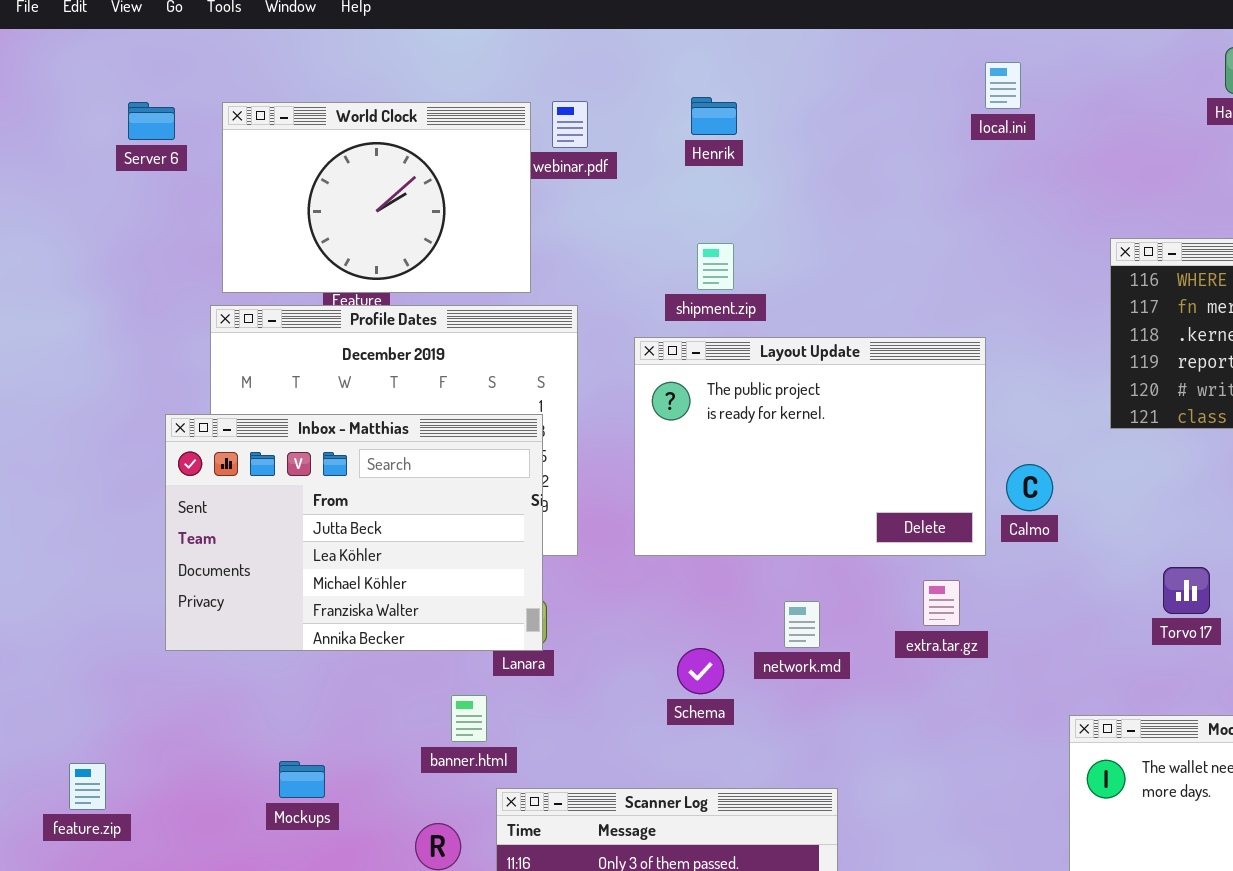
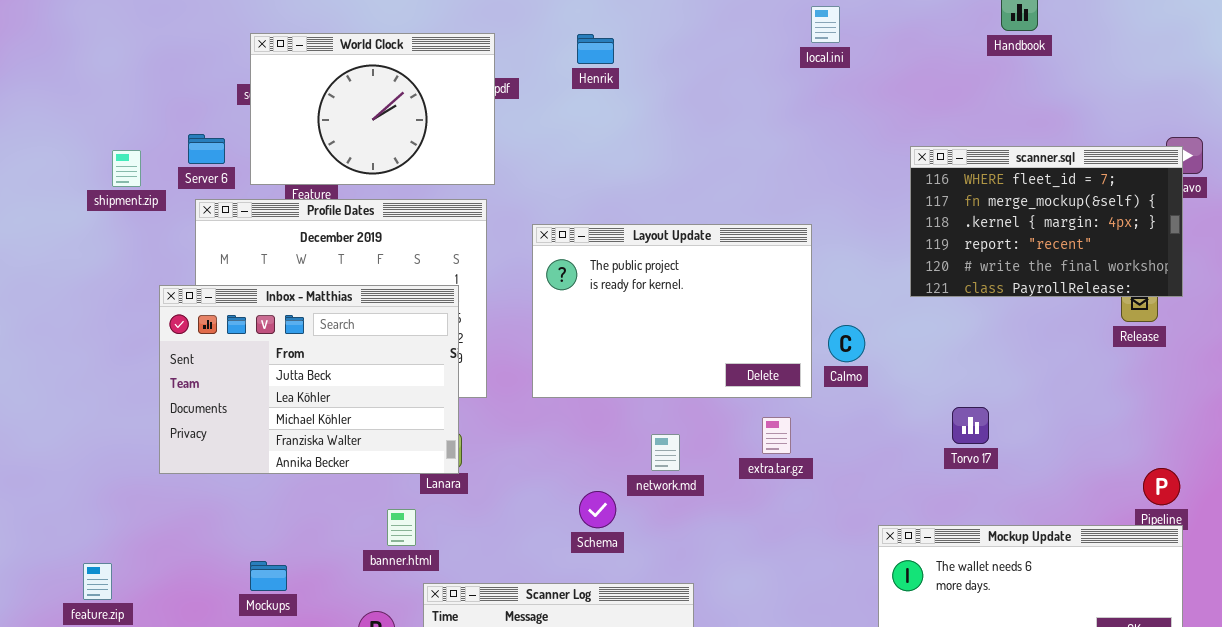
Server 6: [128,102,175,140] -> [188,134,225,164], moved
World Clock: [222,102,531,293] -> [250,33,495,185], moved
shipment.zip: [697,243,734,290] -> [112,150,141,187], moved
Schema: [677,648,724,694] -> [579,491,616,528], moved

